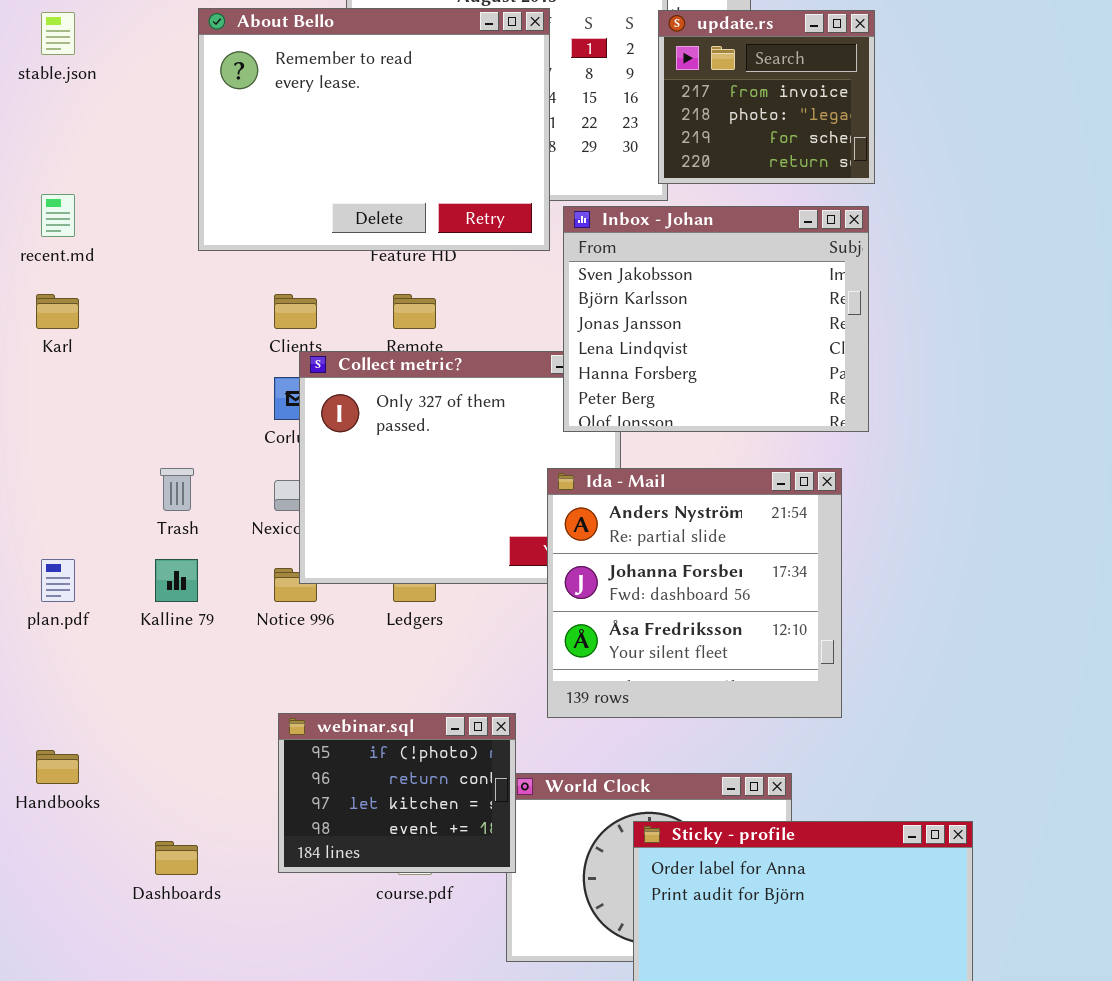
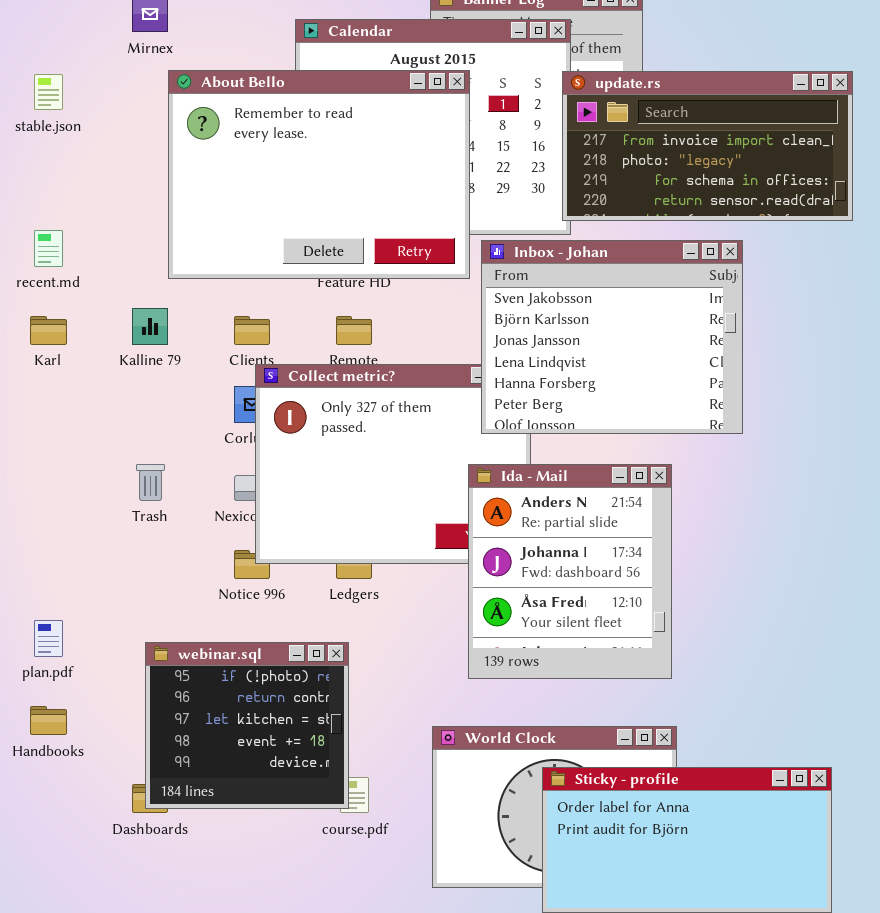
update.rs: [658,10,875,184] -> [562,71,853,221], resized
Ida - Mail: [547,468,842,718] -> [468,464,672,679], resized
plan.pdf: [41,559,75,602] -> [34,620,63,657], moved
Kalline 79: [155,559,198,602] -> [132,308,168,345], moved
webinar.sql: [278,713,516,873] -> [145,642,349,809], moved, resized

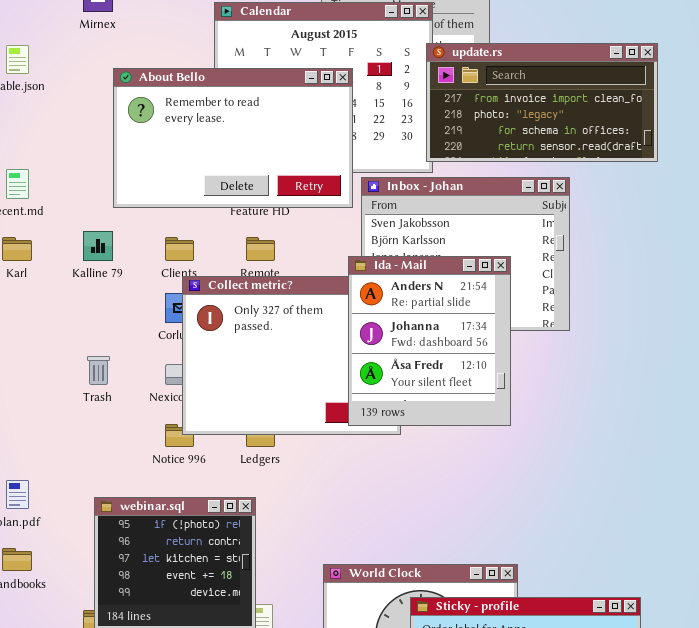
About Bello: [168,70,470,279] -> [113,68,353,208], resized
Ida - Mail: [468,464,672,679] -> [348,256,511,426], moved

